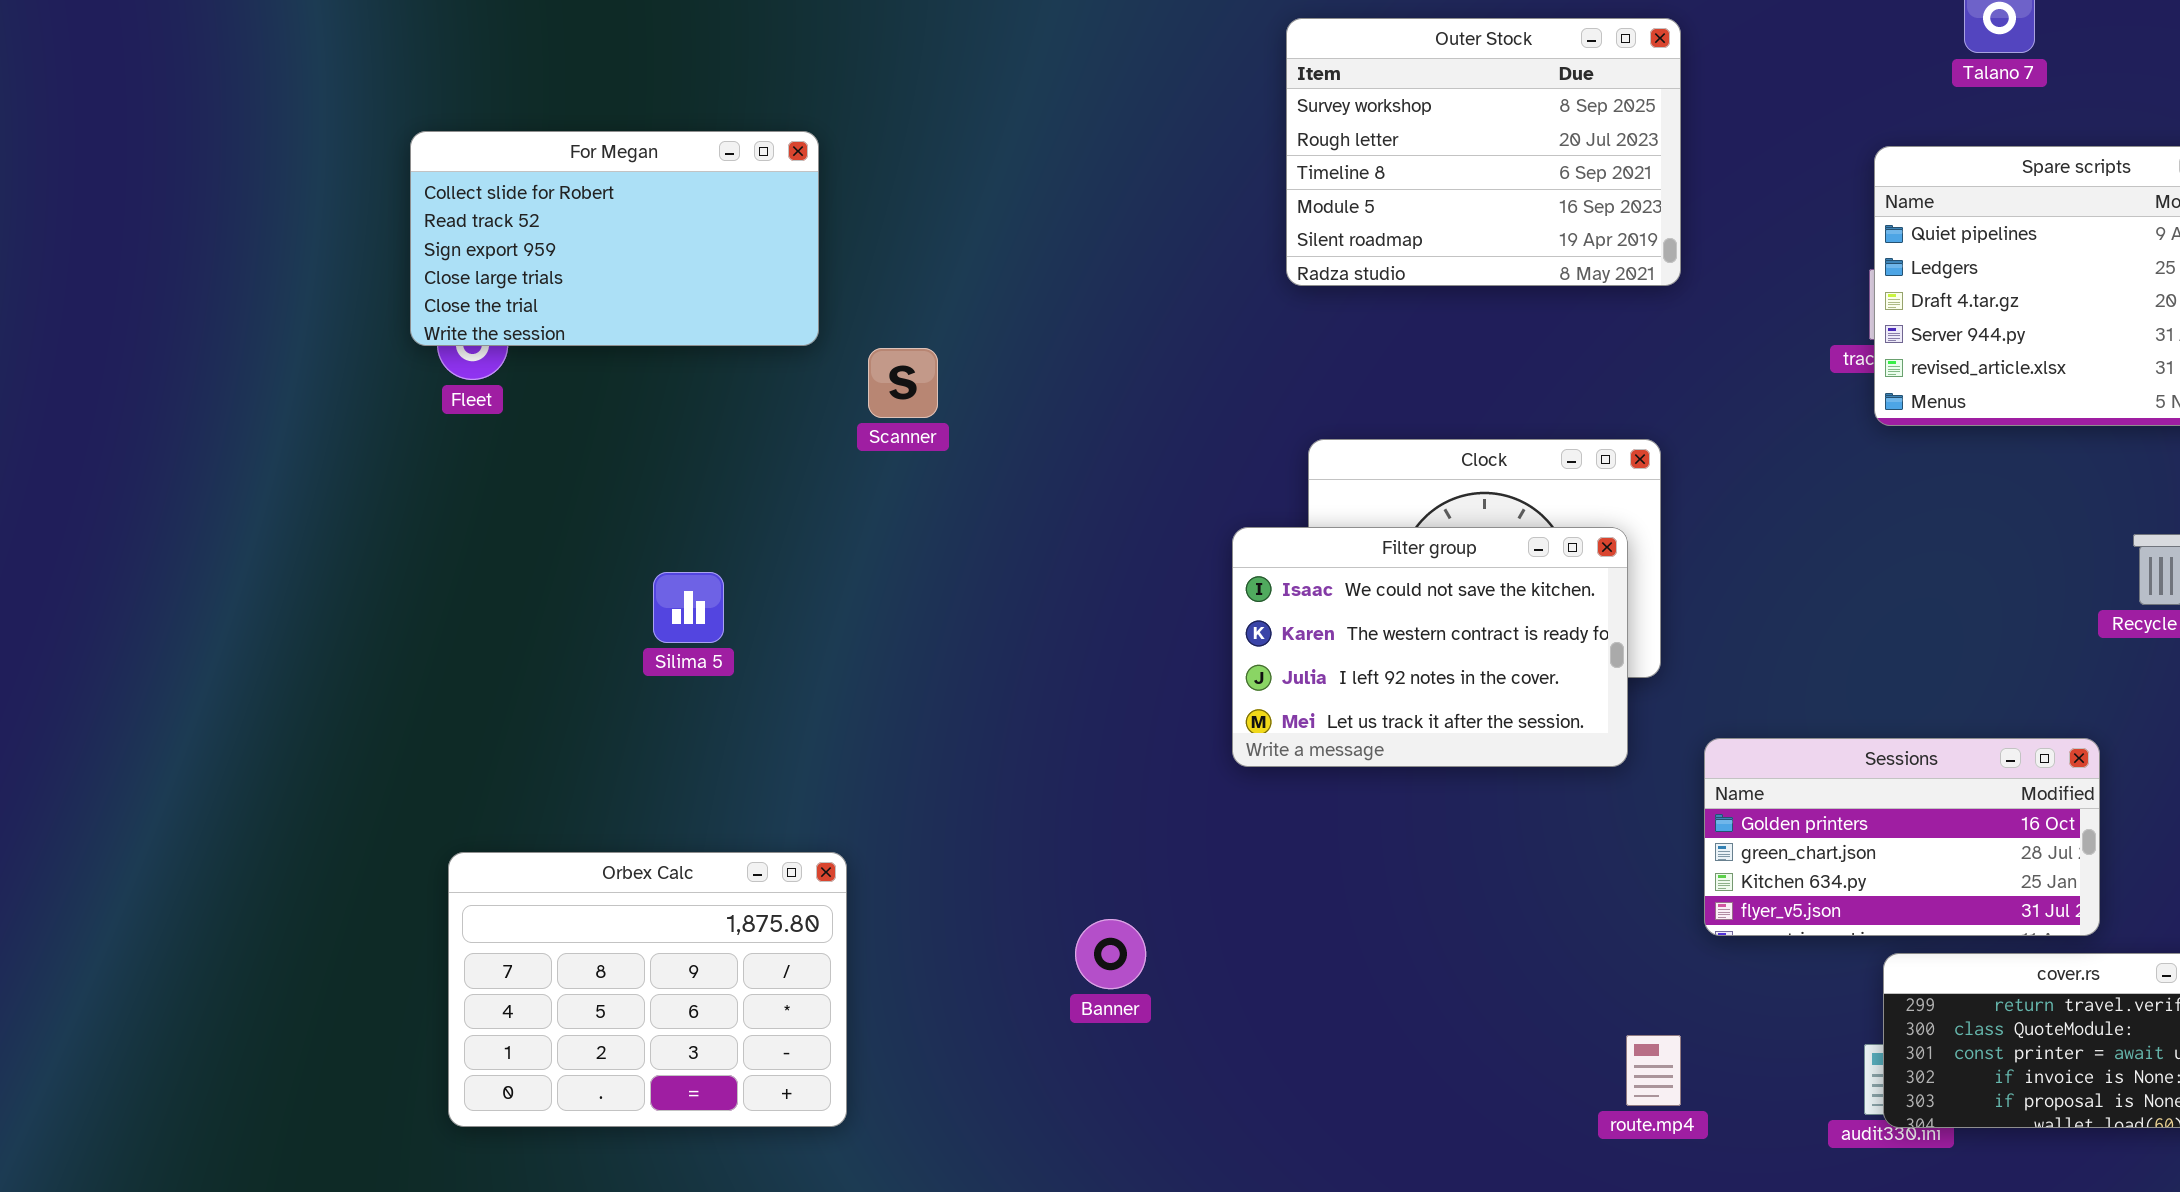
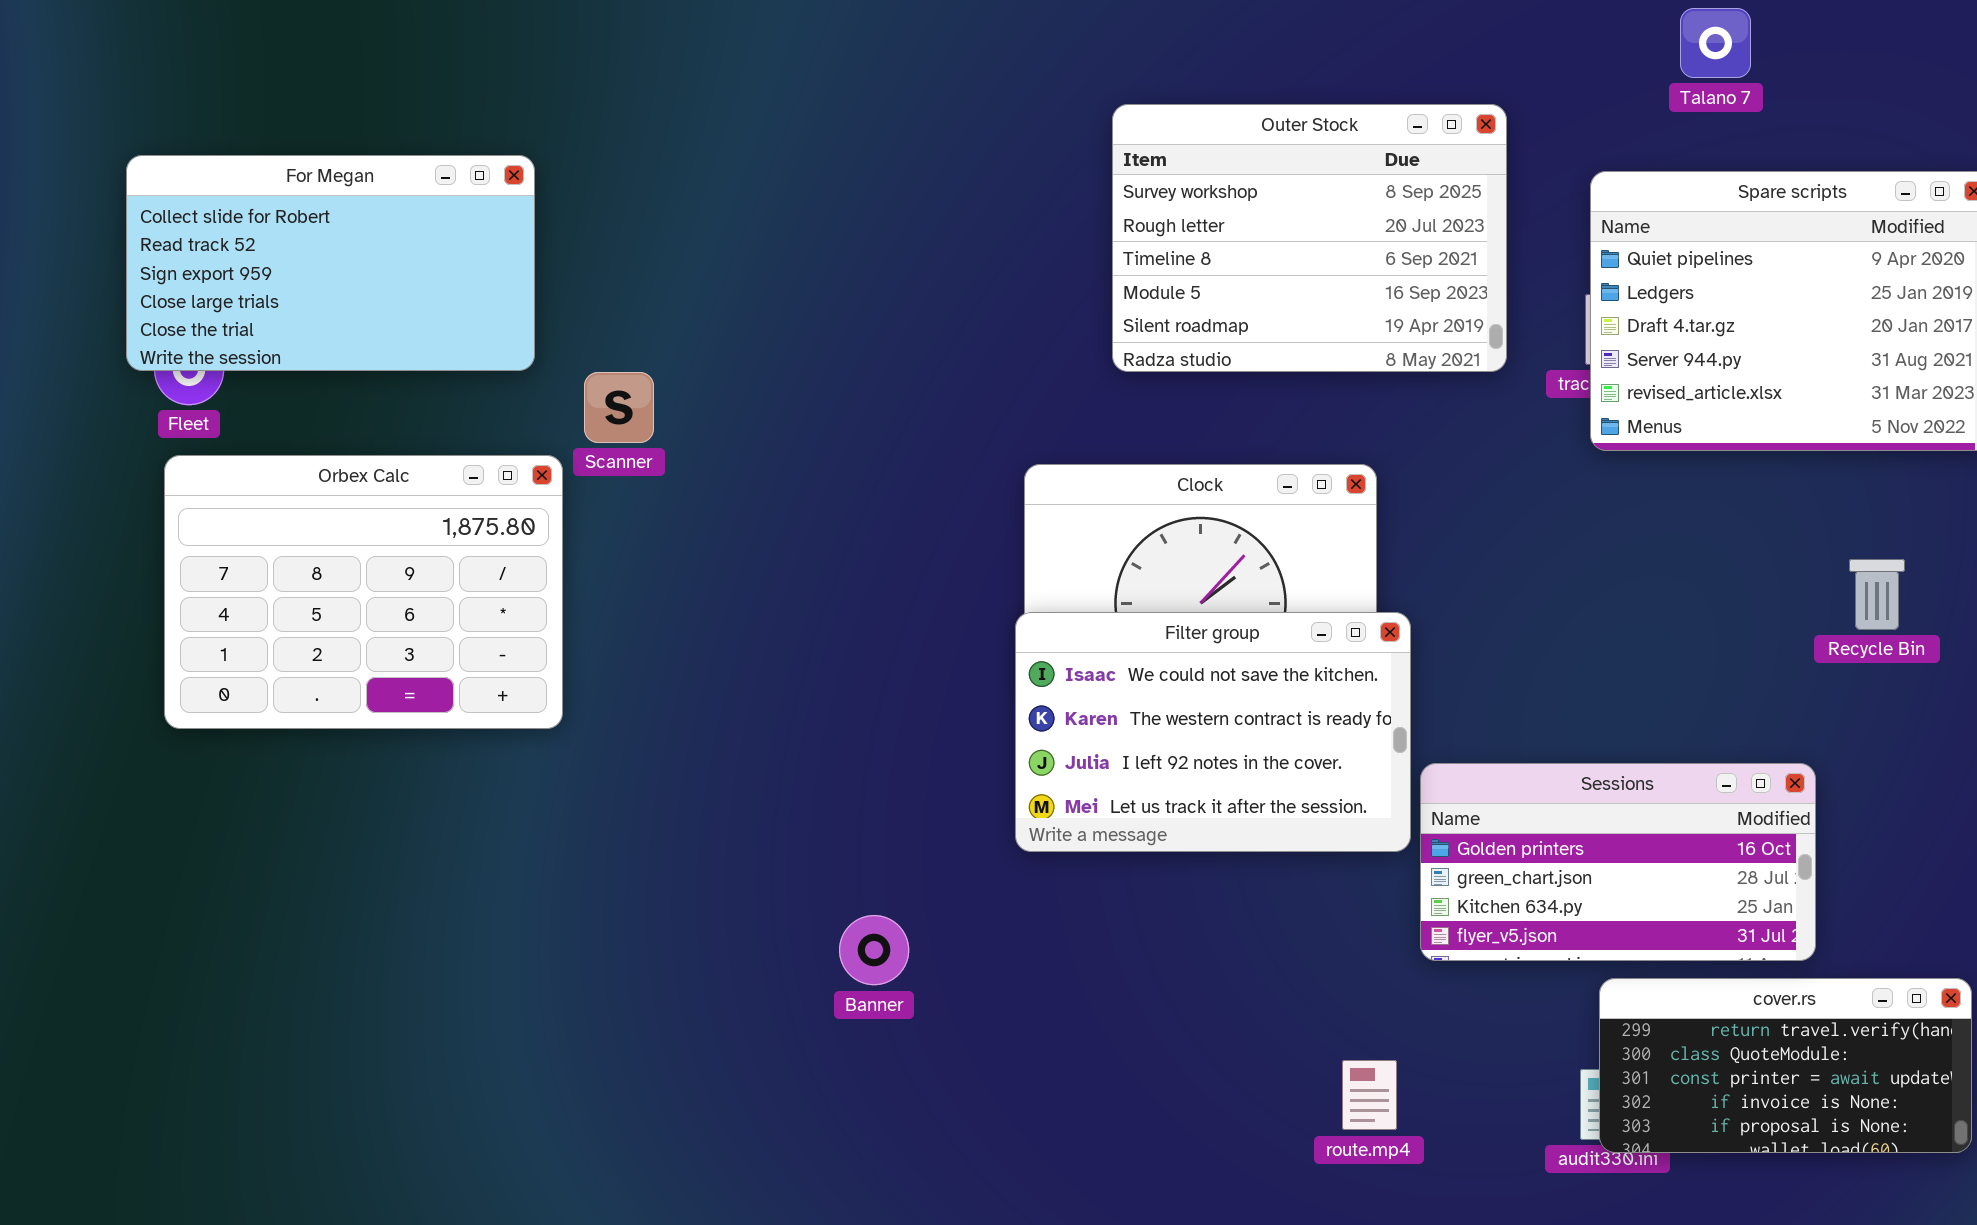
Outer Stock: [1286,18,1681,286] -> [1112,104,1507,372], moved
Filter group: [1232,527,1628,767] -> [1015,612,1411,852], moved
Orbex Calc: [448,852,847,1127] -> [164,455,563,729], moved
Banner: [1075,919,1146,989] -> [839,915,909,985], moved

